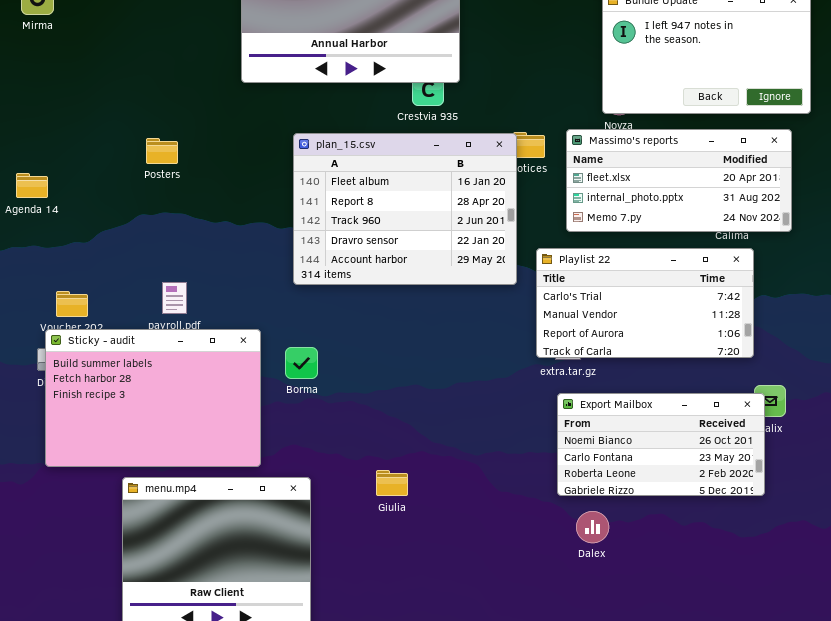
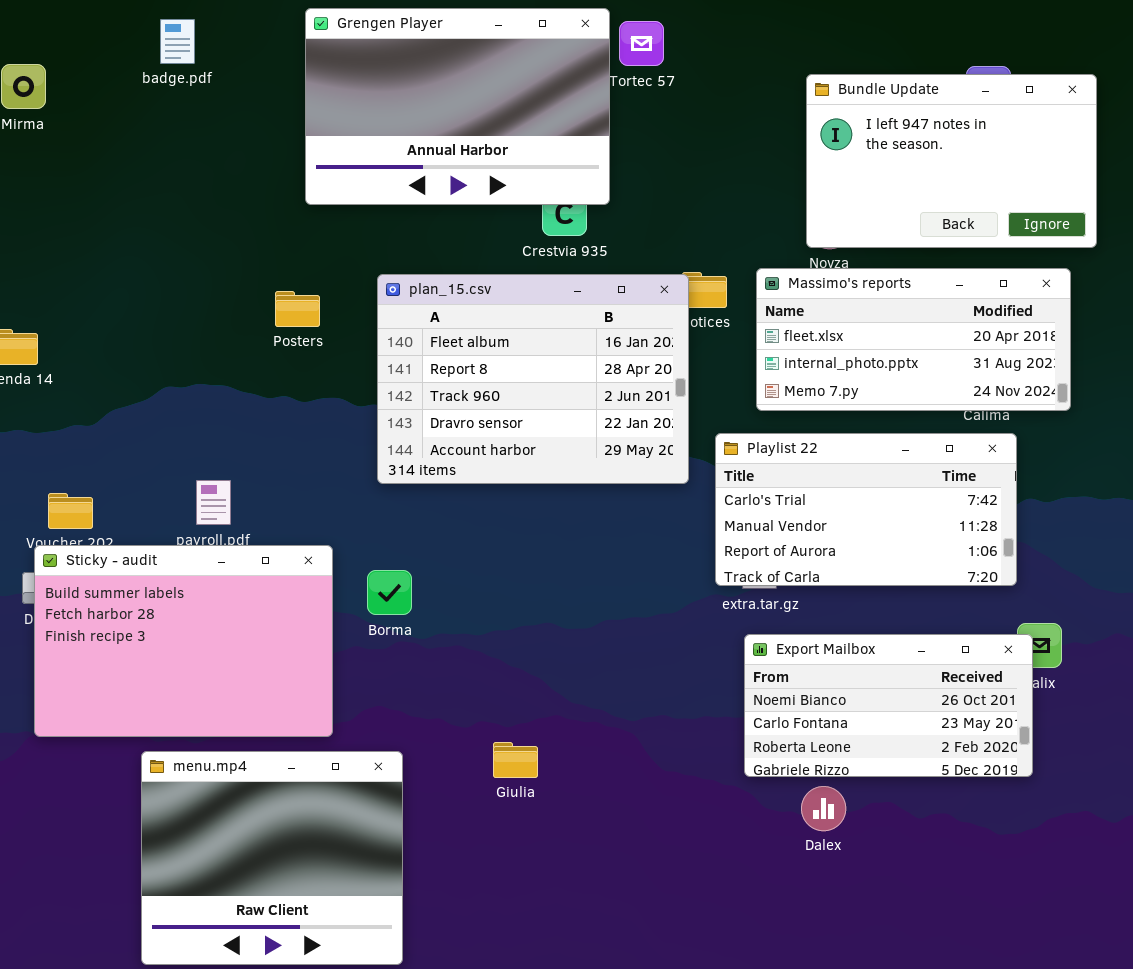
Posters: [146,138,178,164] -> [275,291,320,327], moved
Dalex: [576,511,609,543] -> [801,786,846,831], moved

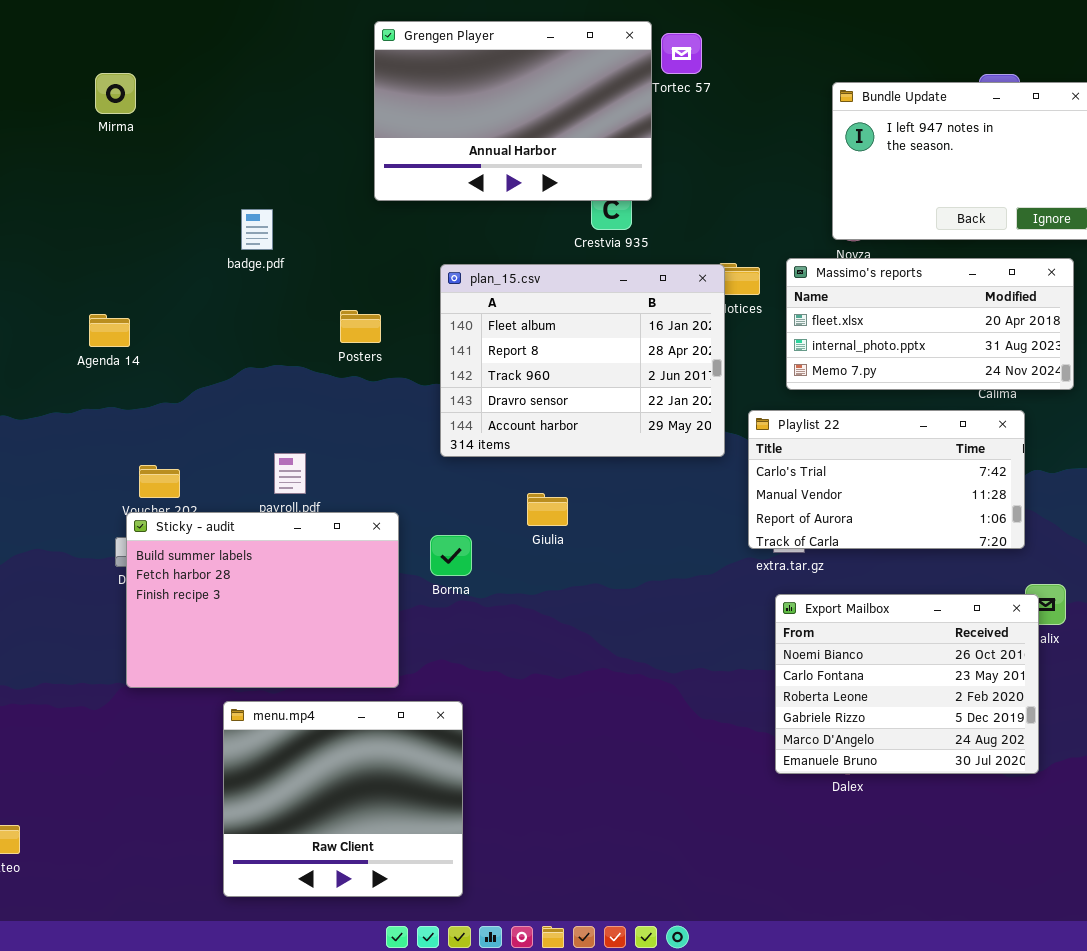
badge.pdf: [160,19,195,64] -> [241,209,273,250], moved
Posters: [275,291,320,327] -> [340,310,381,343], moved
Export Mailbox: [744,634,1033,777] -> [775,594,1039,774], resized
Giulia: [493,742,538,778] -> [527,493,568,526], moved

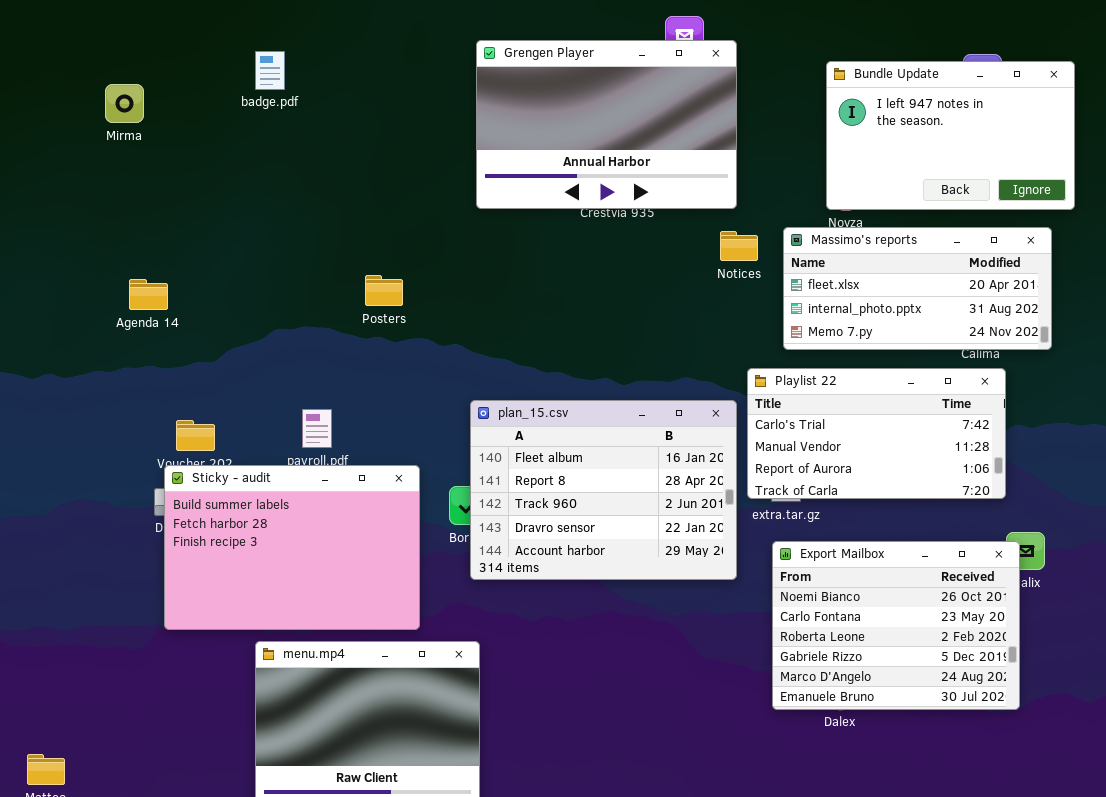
Grengen Player: [374,21,652,201] -> [476,40,737,209], moved
Mirma: [95,73,136,114] -> [105,84,144,123], moved
badge.pdf: [241,209,273,250] -> [255,51,285,90], moved
plan_15.csv: [440,264,725,457] -> [470,400,737,580], moved

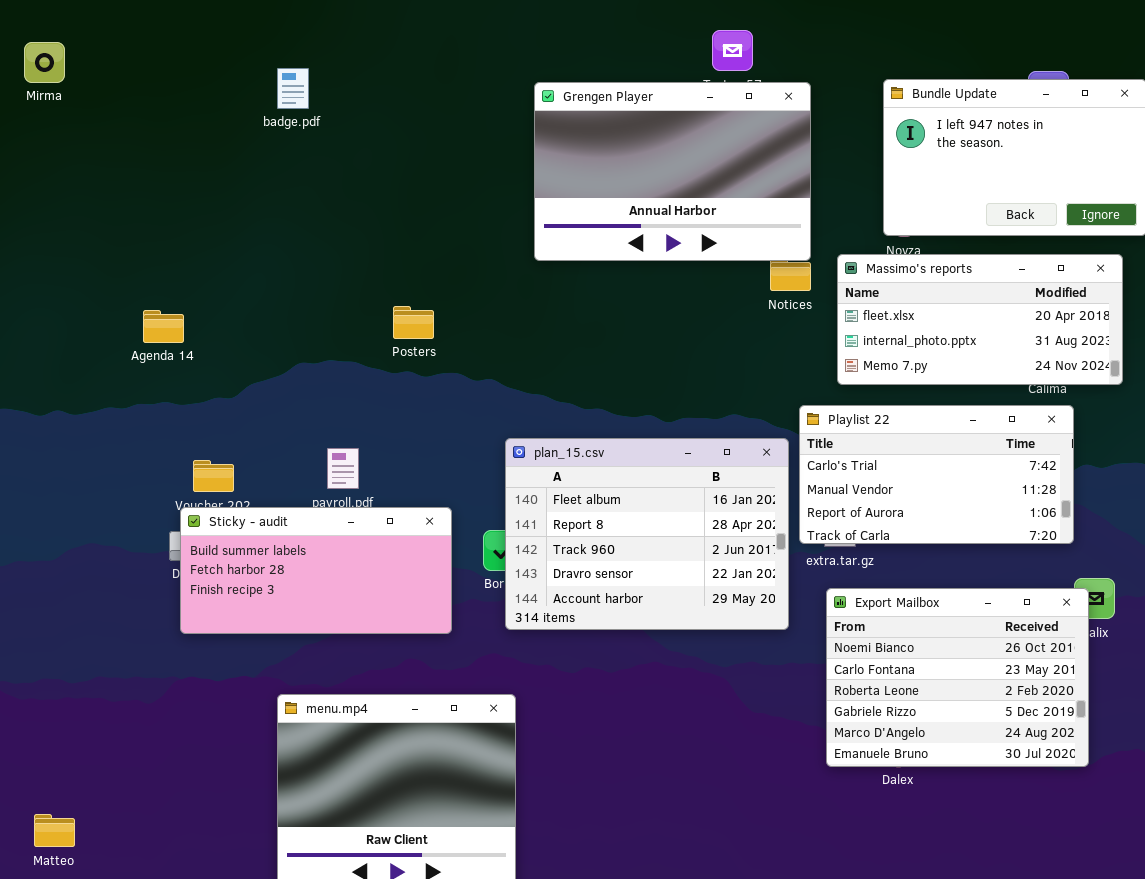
Grengen Player: [476,40,737,209] -> [534,82,811,261], moved
Mirma: [105,84,144,123] -> [24,42,65,83], moved
Sticky - audit: [164,465,420,630] -> [180,507,452,634], resized

